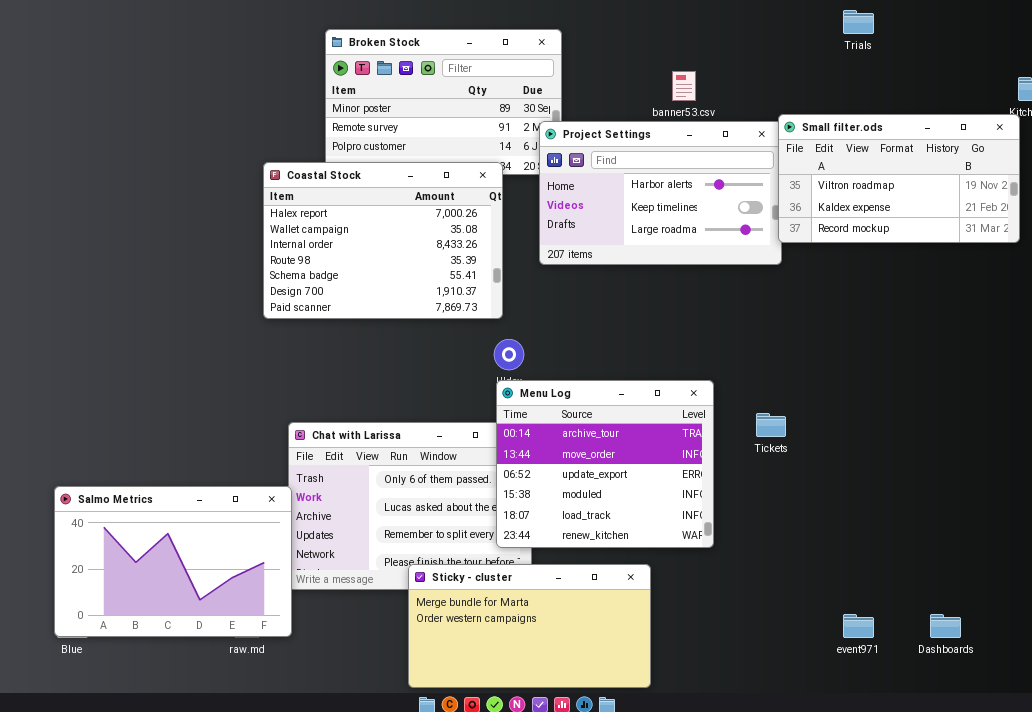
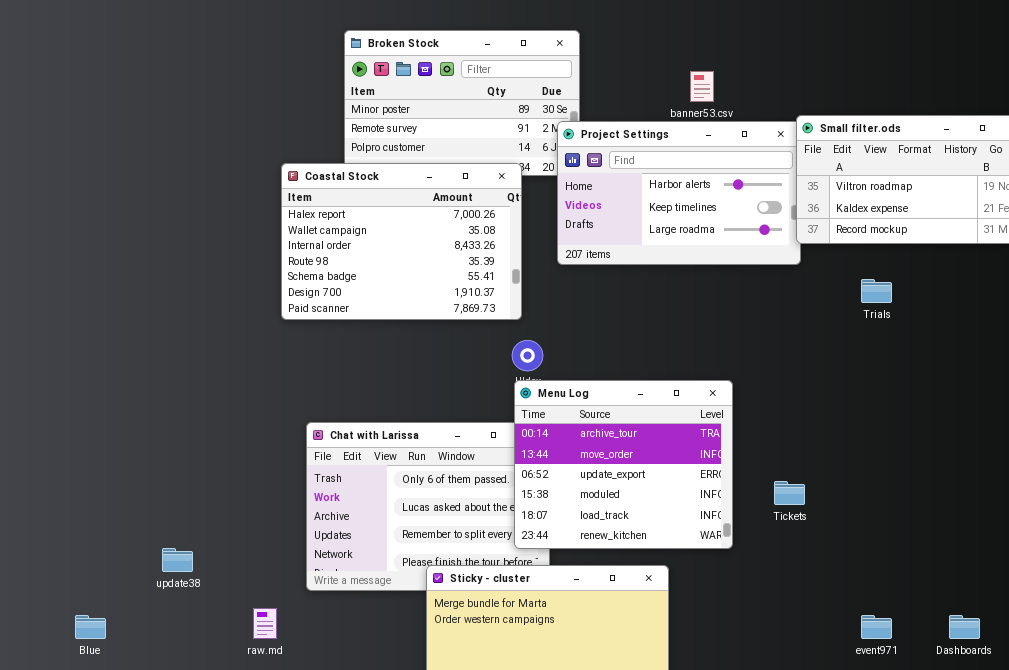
Trials: [843,10,874,34] -> [861,279,892,303], moved
Tickets: [756,413,786,437] -> [774,481,805,505], moved
Salmo Metrics: [54,486,292,637] -> none, closed

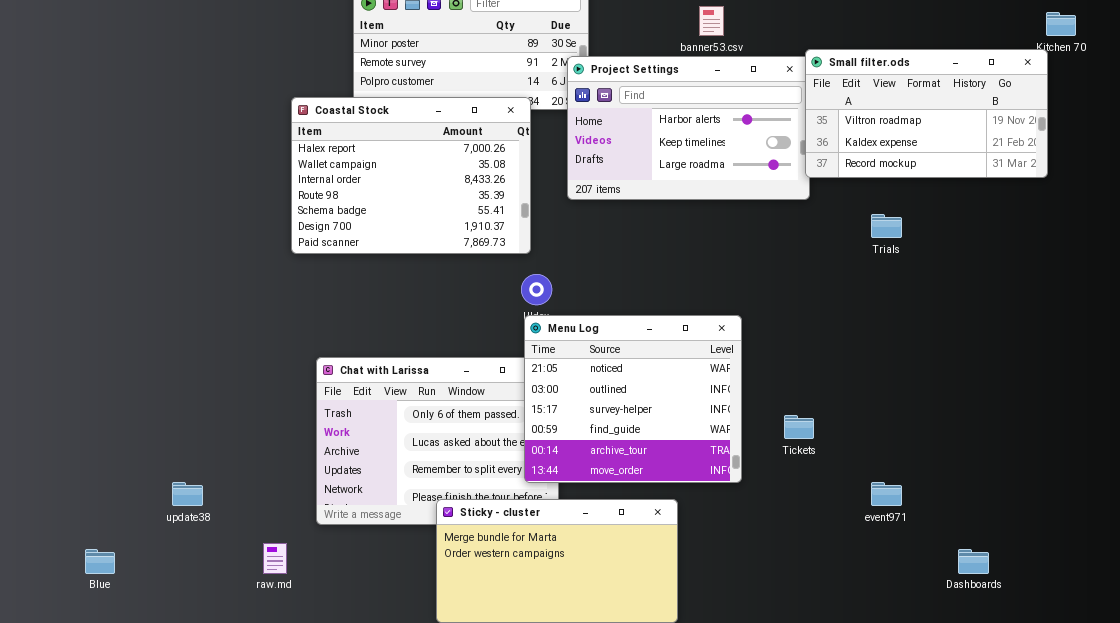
Menu Log: [514,380,733,549] -> [524,315,742,483], scrolled up 4 rows
event971: [861,615,892,639] -> [871,482,902,506], moved

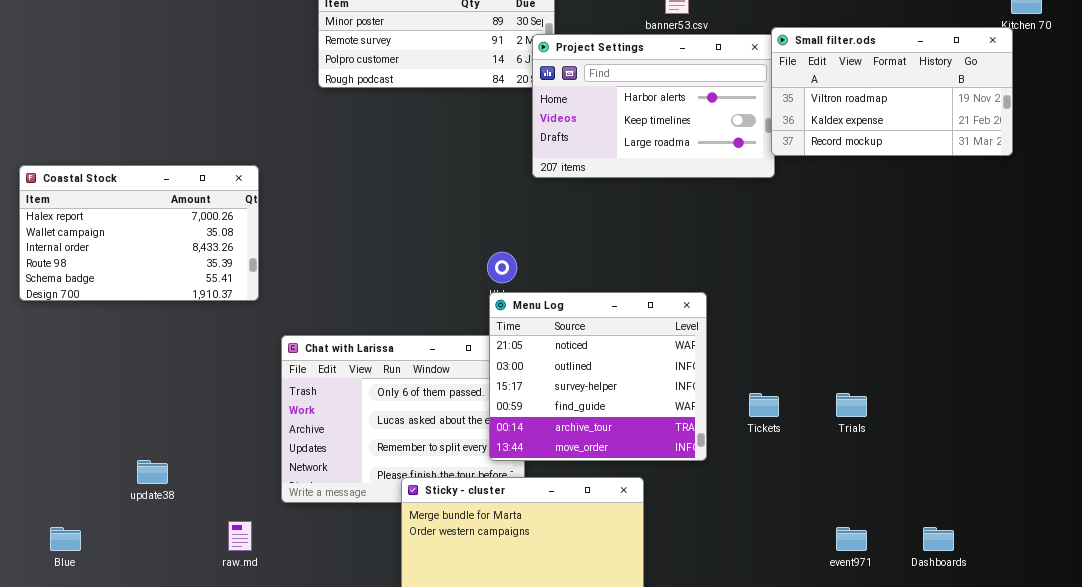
Coastal Stock: [291,97,531,254] -> [19,165,259,301], moved, resized
Trials: [871,214,902,238] -> [836,393,867,417], moved
event971: [871,482,902,506] -> [836,527,867,551], moved

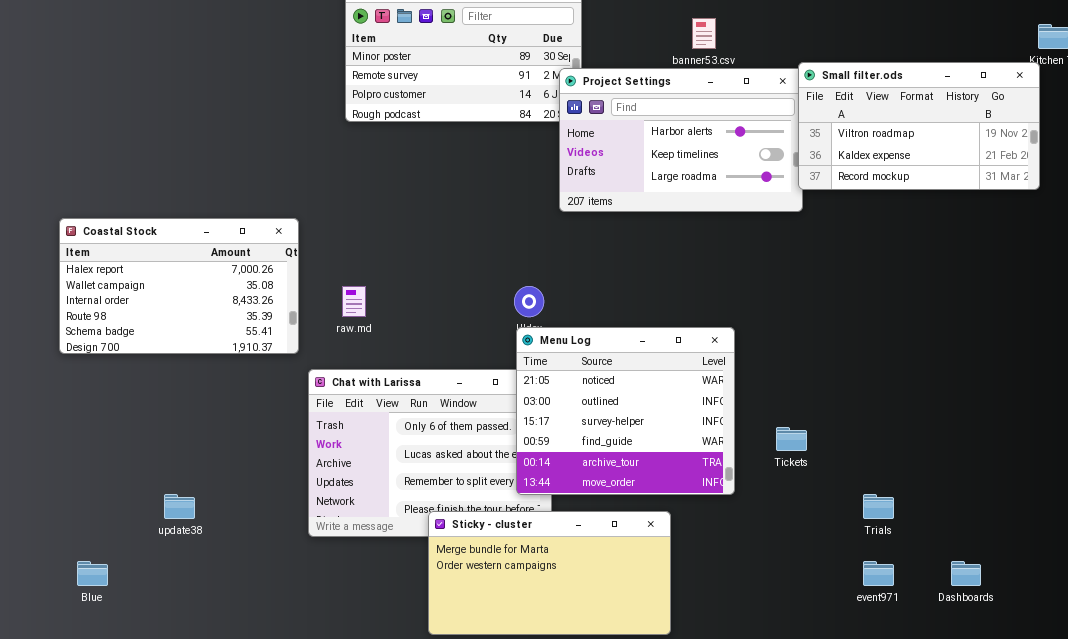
Coastal Stock: [19,165,259,301] -> [59,218,299,354], moved
Trials: [836,393,867,417] -> [863,494,894,519], moved
raw.md: [228,521,252,551] -> [342,286,366,317], moved

